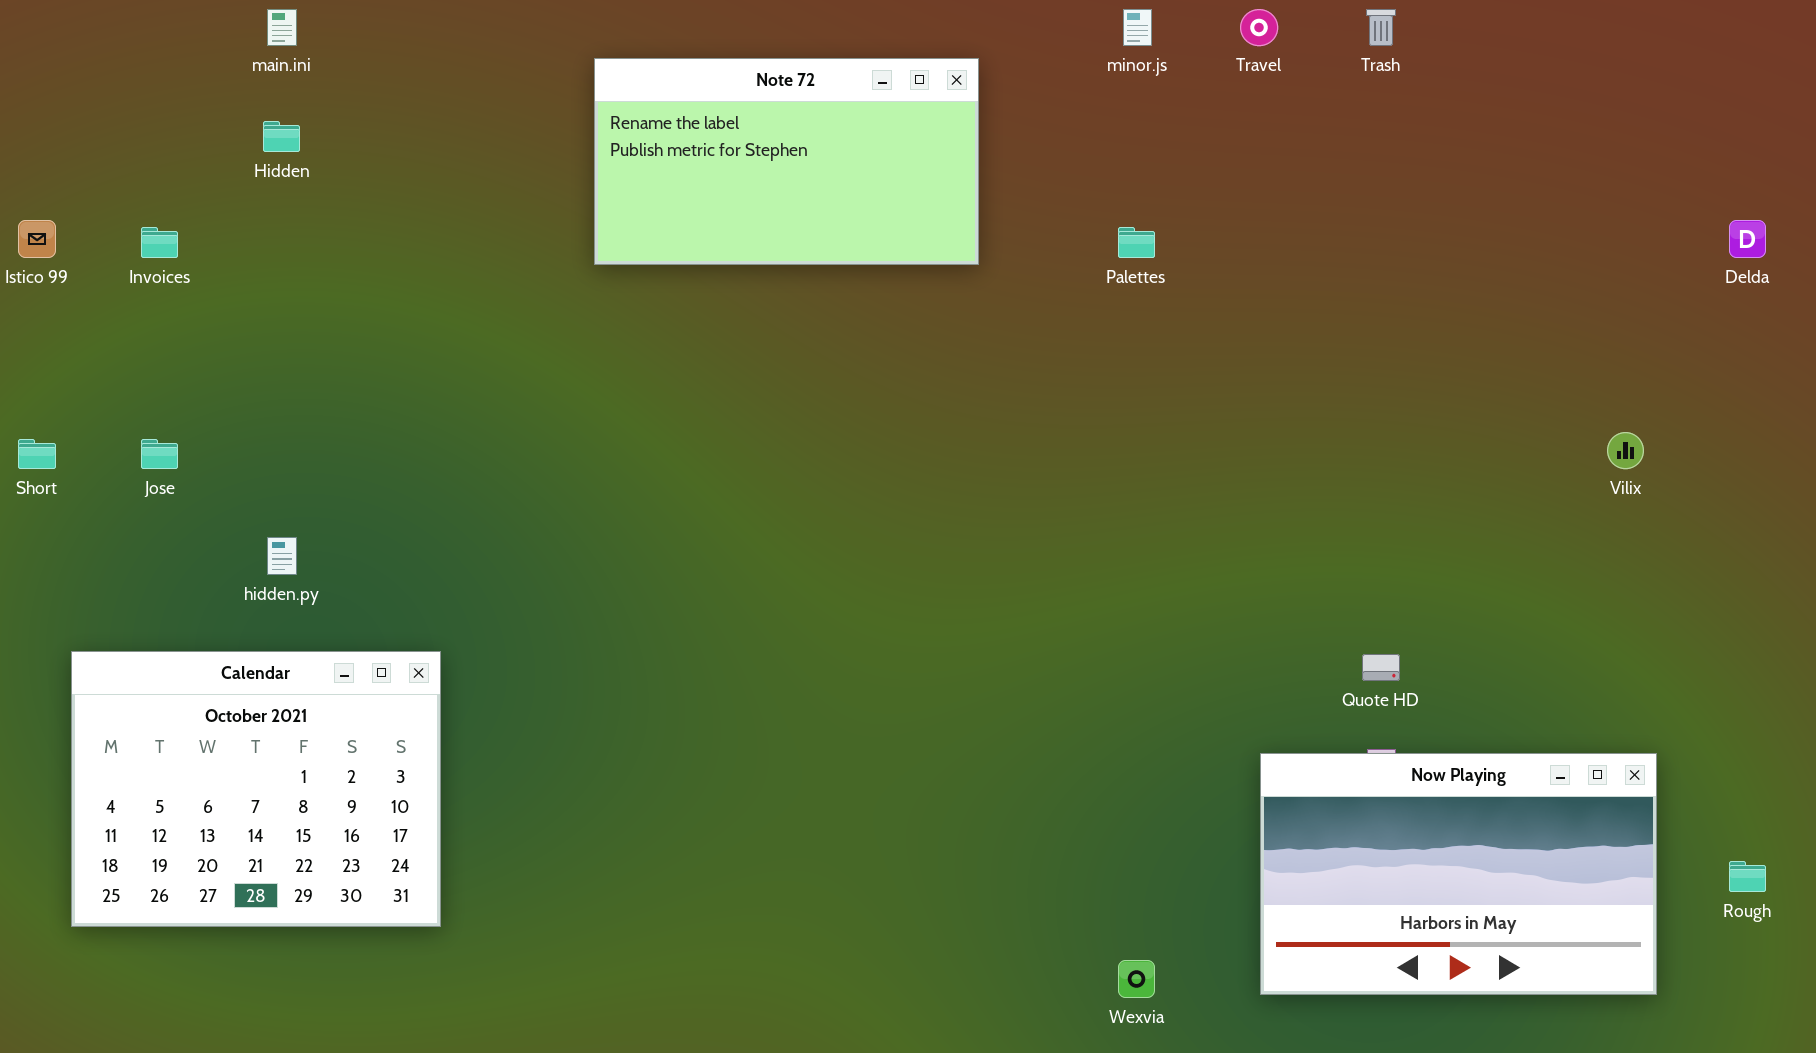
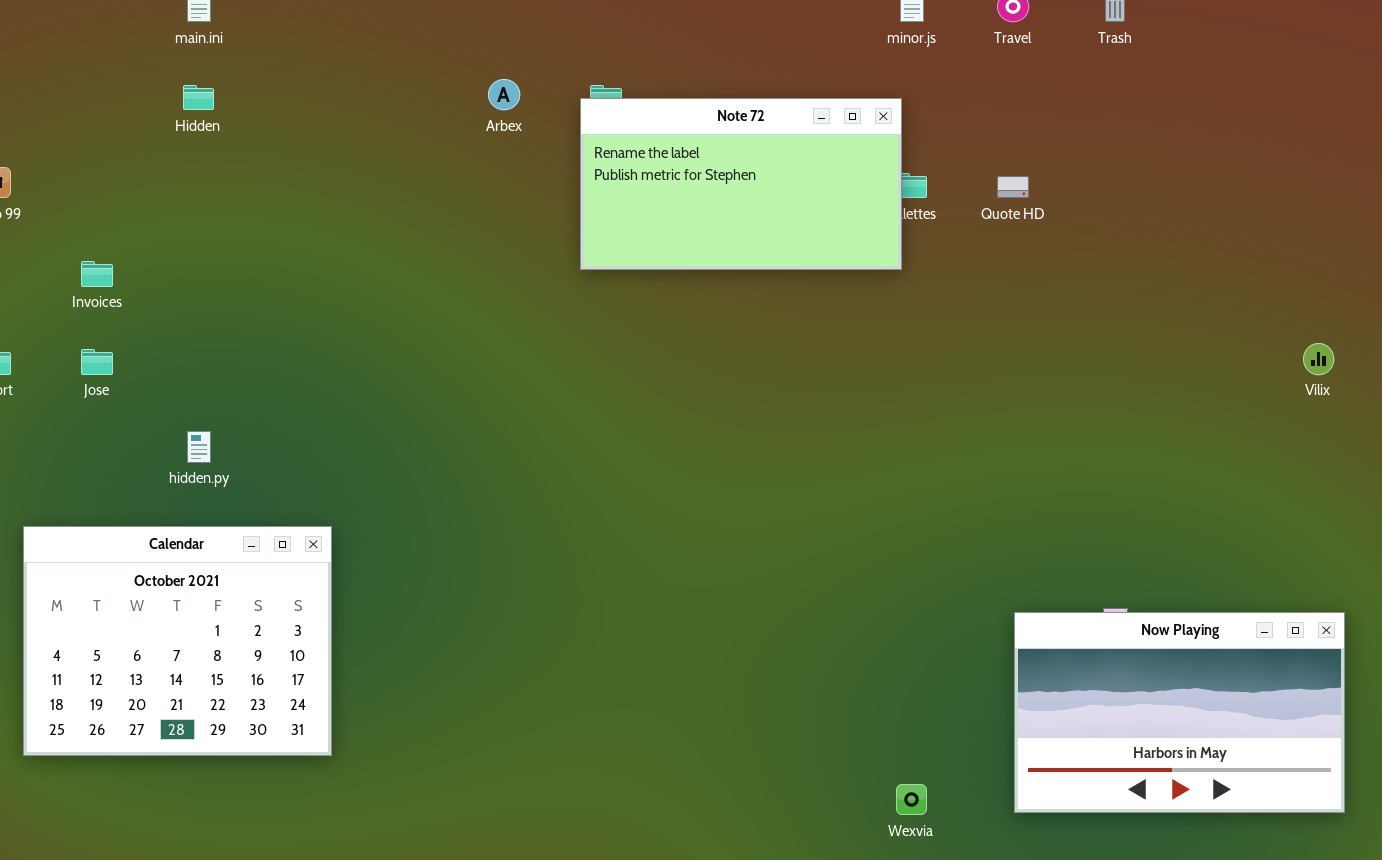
Note 72: [594,58,979,265] -> [580,98,902,270], moved
Invoices: [141,227,178,258] -> [81,261,113,287], moved
Quote HD: [1362,654,1400,681] -> [997,176,1029,198], moved

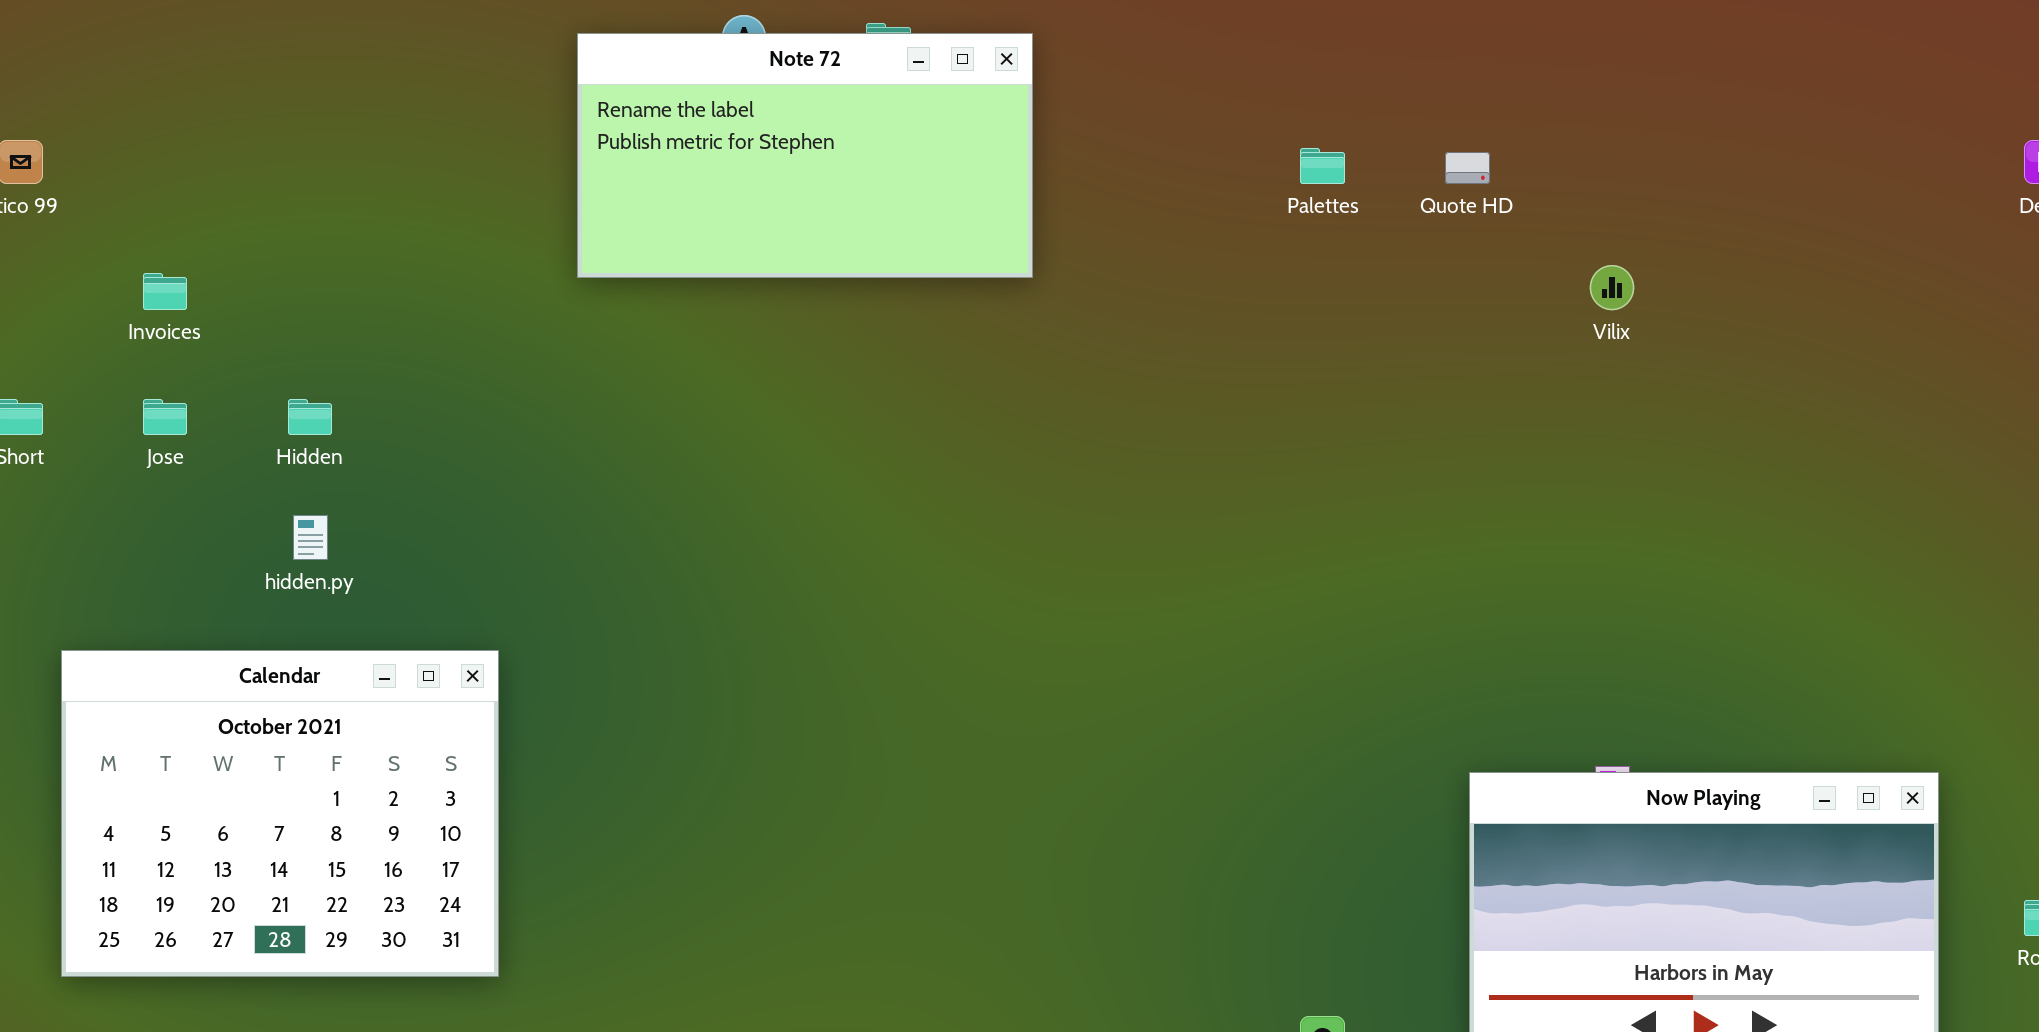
Hidden: [183,85,214,110] -> [288,399,332,435], moved
Note 72: [580,98,902,270] -> [577,33,1033,278], moved
Vilix: [1303,343,1334,375] -> [1590,265,1634,310], moved

